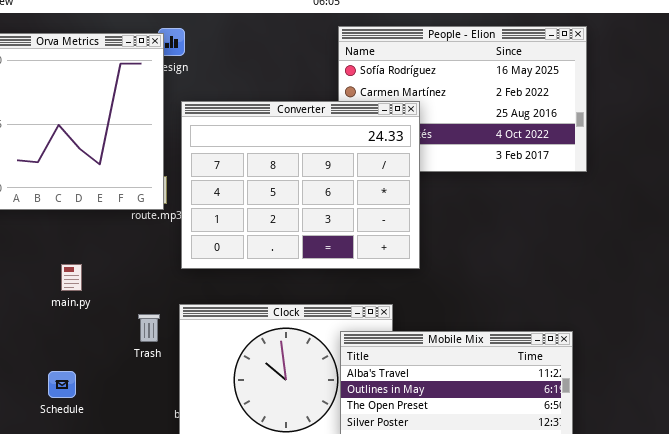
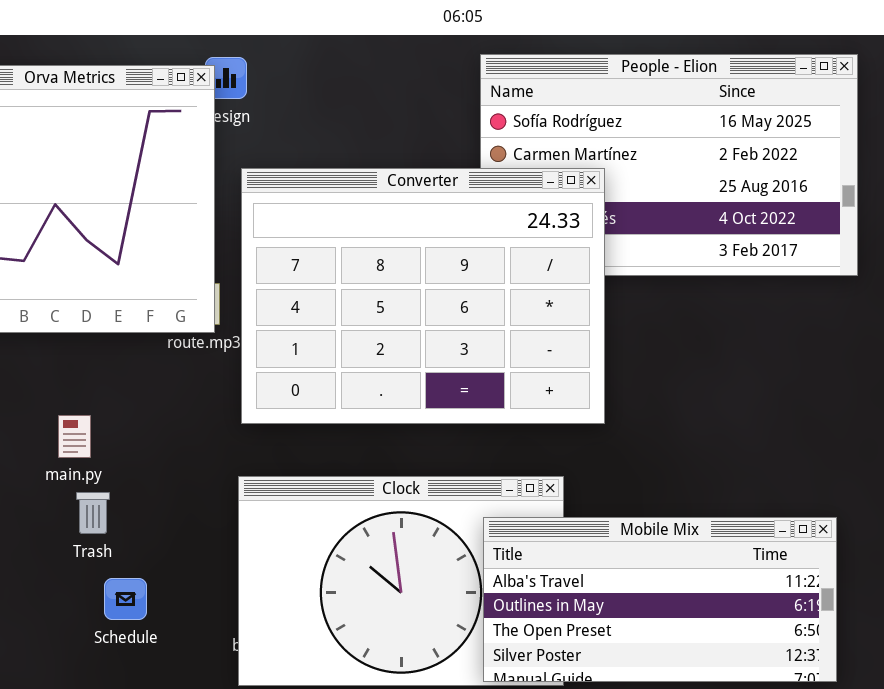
Trash: [138,314,160,342] -> [76,492,110,534], moved
Schedule: [48,371,76,398] -> [104,578,147,620], moved

